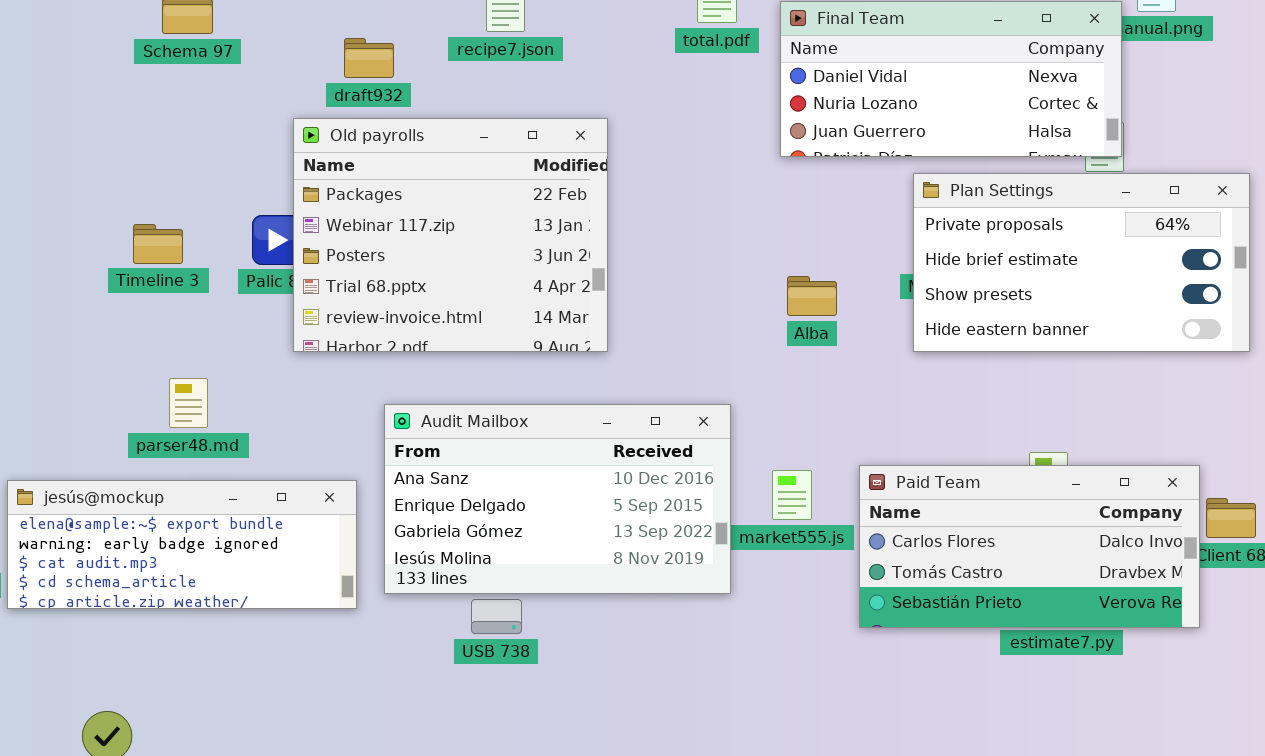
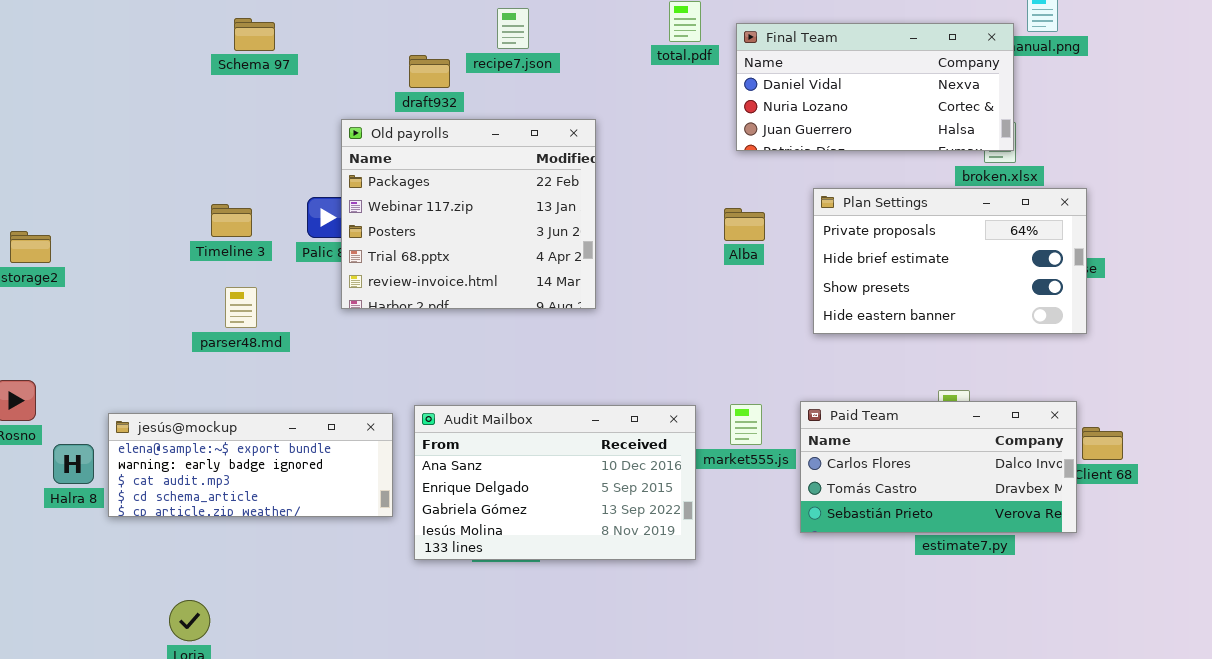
draft932: [344,38,394,78] -> [409,55,450,88], moved
Plan Settings: [913,173,1250,352] -> [813,188,1087,334], moved
Alba: [787,276,837,316] -> [724,208,765,241], moved
parser48.md: [169,378,208,428] -> [225,287,257,328], moved
Audit Mailbox: [384,404,731,594] -> [414,405,696,560], moved

